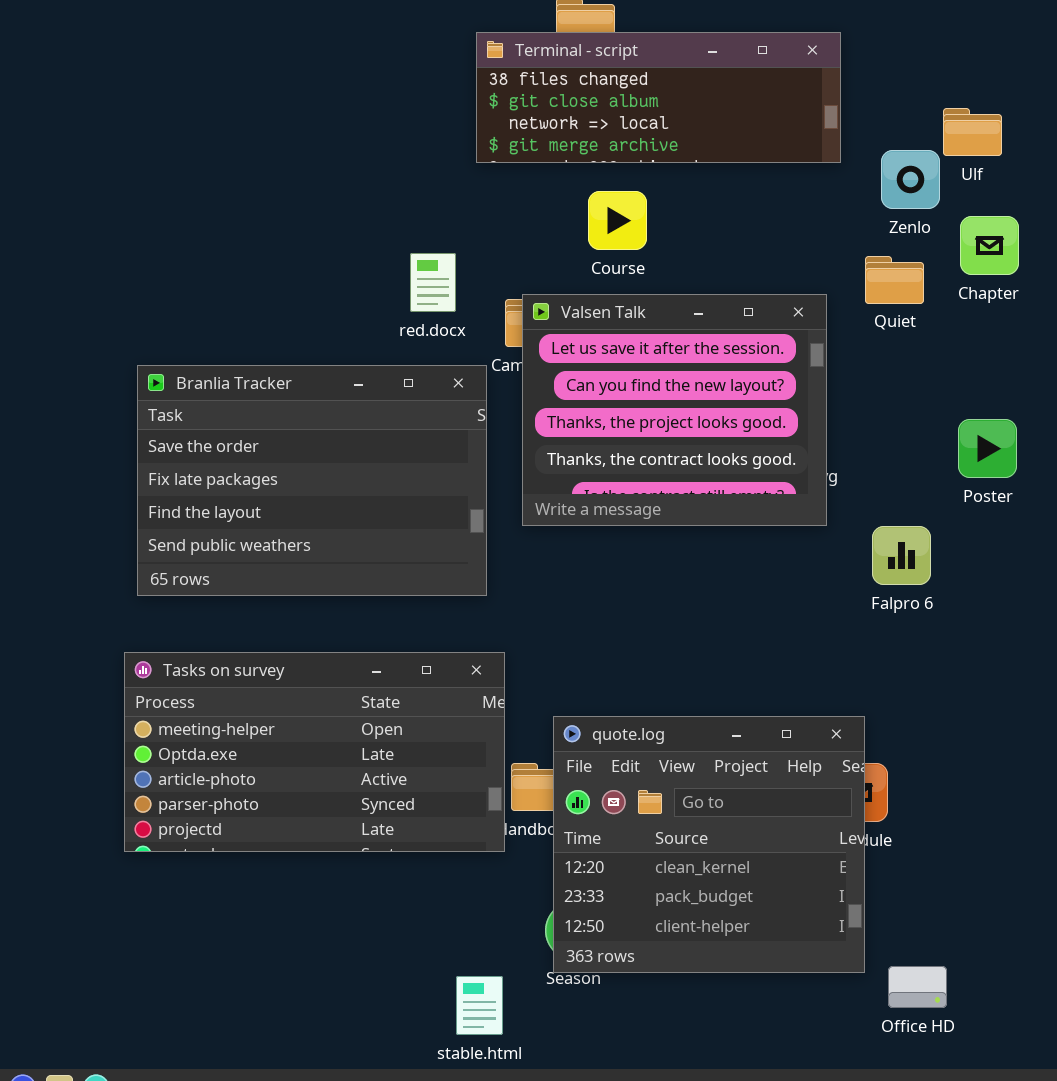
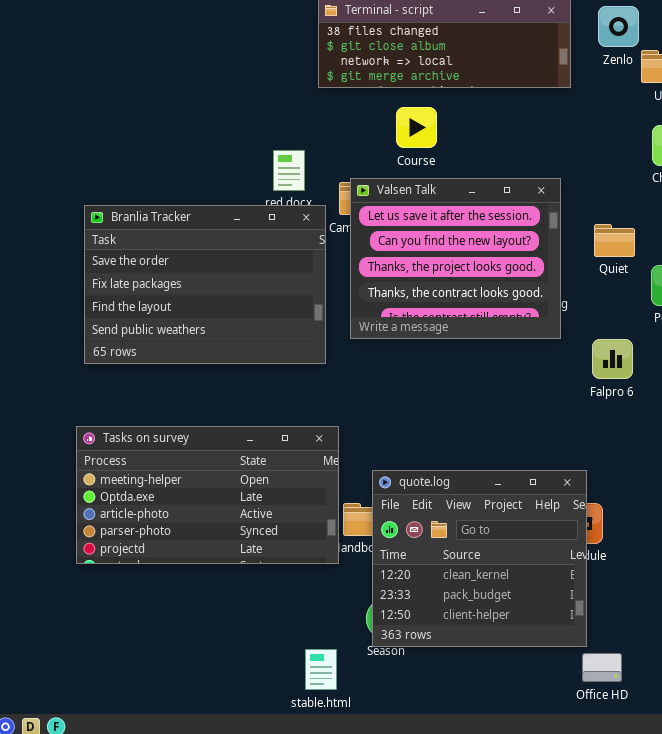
Zenlo: [881,150,940,209] -> [598,6,639,47], moved
Quiet: [865,256,924,304] -> [594,224,635,257], moved
Branlia Tracker: [137,365,487,596] -> [84,205,326,364], moved
Office HD: [888,966,947,1008] -> [582,653,622,682], moved

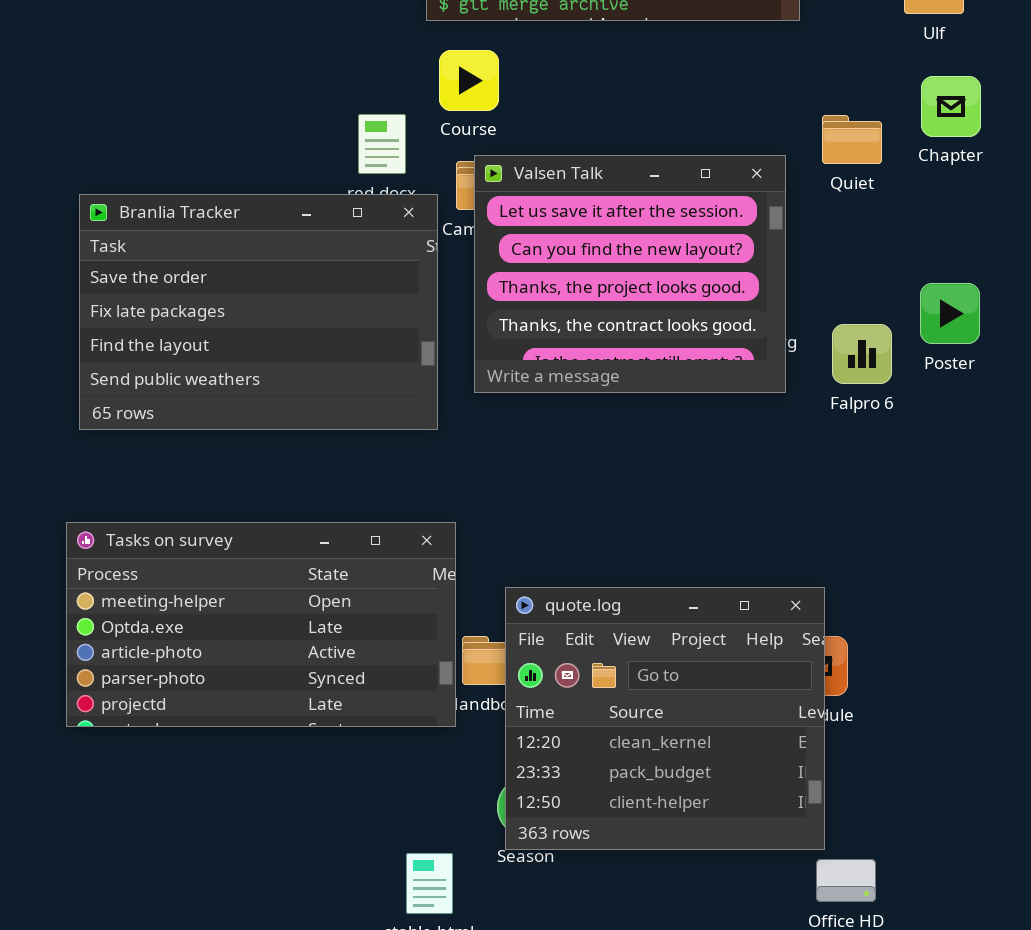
Course: [396,107,437,148] -> [439,50,499,111], moved
Quiet: [594,224,635,257] -> [822,115,882,164], moved
Falpro 6: [592,339,633,379] -> [832,324,892,384], moved

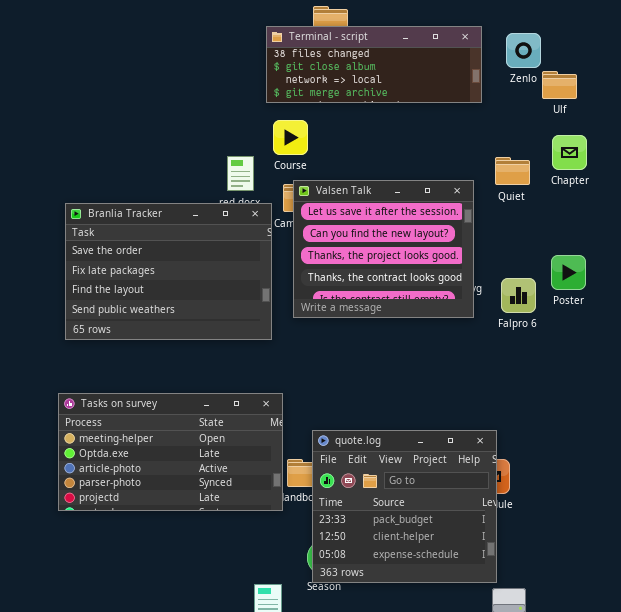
quote.log: [505,587,825,850] -> [312,430,497,583], scrolled down 1 row

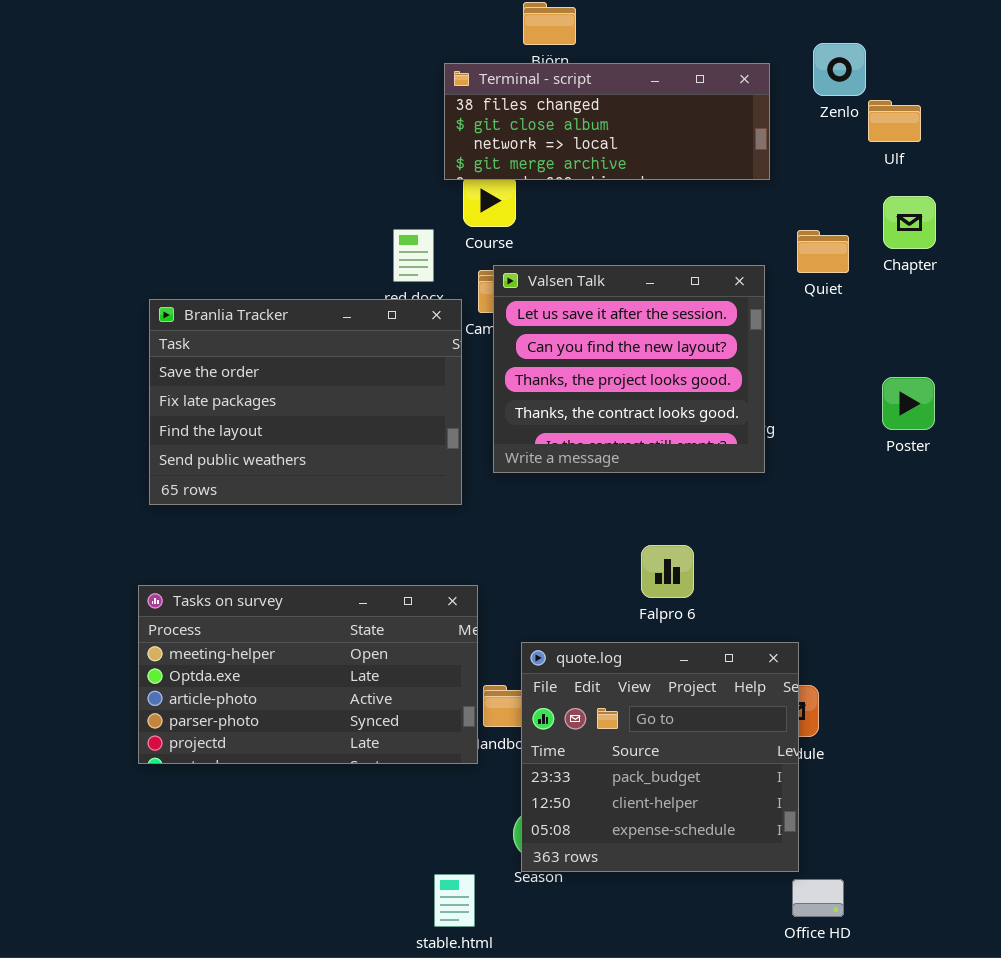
Terminal - script: [266,26,482,103] -> [444,63,770,180], moved
Falpro 6: [501,278,536,313] -> [641,545,694,598], moved

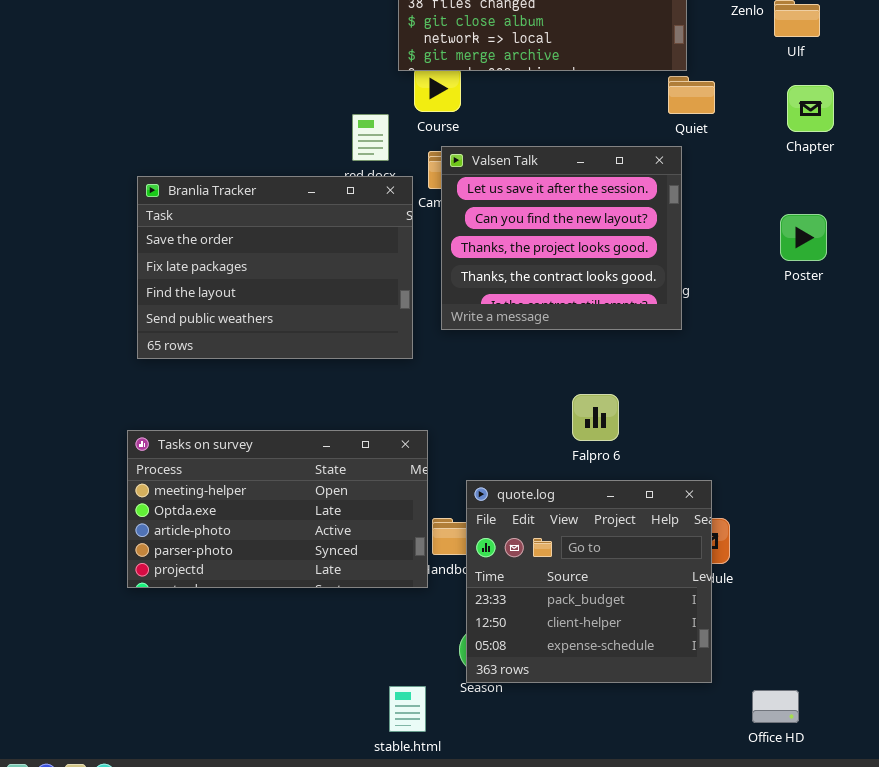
Quiet: [797,230,849,273] -> [668,76,715,114], moved
Poster: [882,377,935,430] -> [780,214,827,261], moved
Office HD: [792,879,844,917] -> [752,690,799,723], moved

